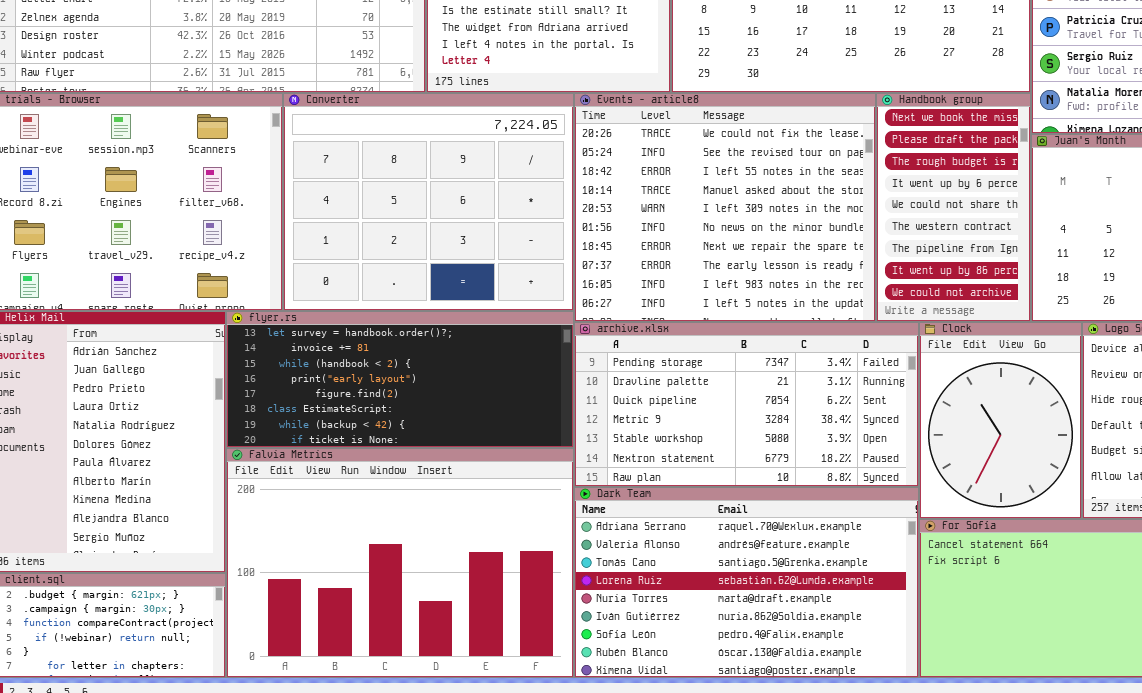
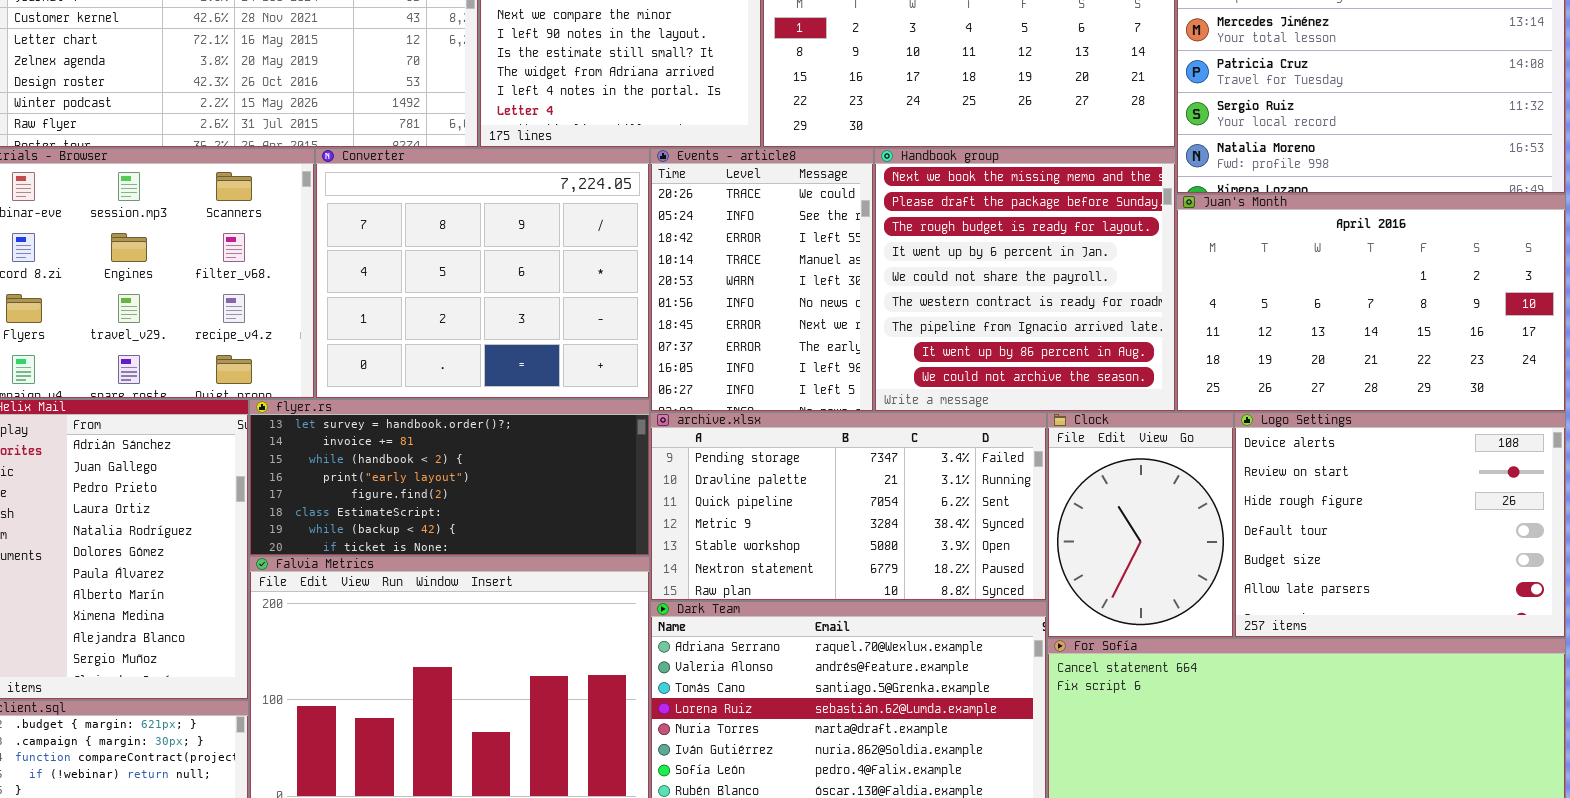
Events - article8: [574,93,876,322] -> [650,148,874,412], resized
Handbook group: [876,93,1031,322] -> [874,148,1176,412], resized

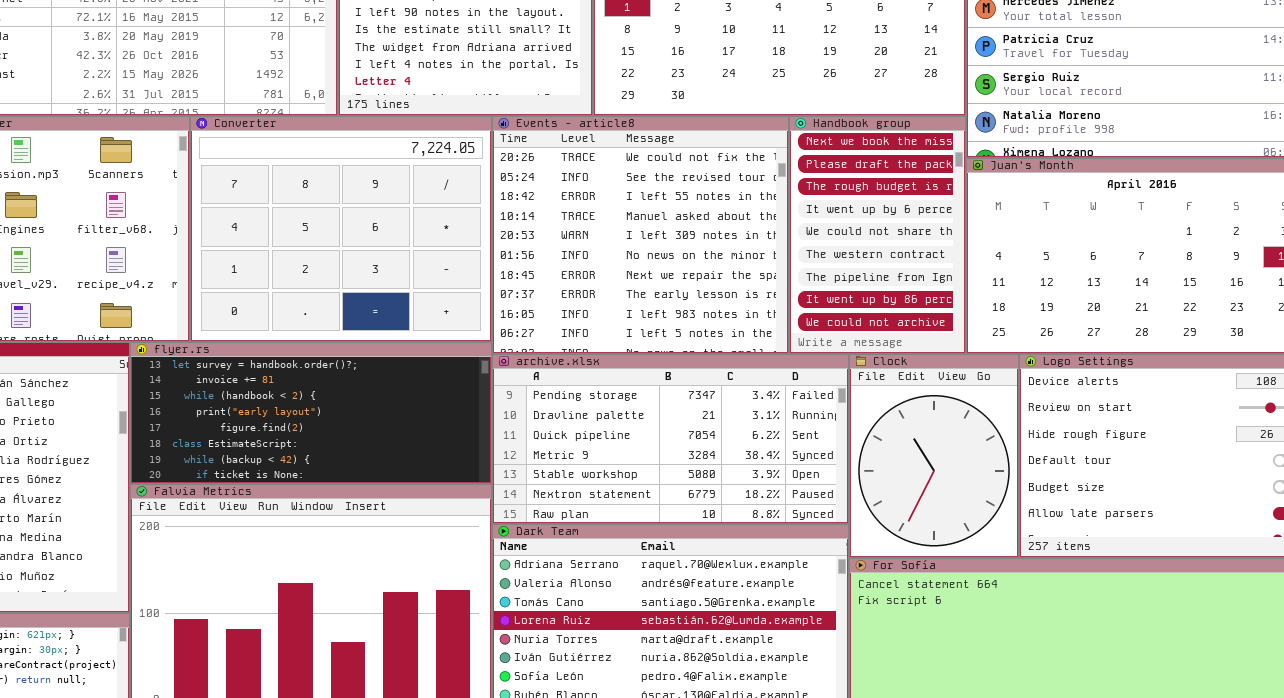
Events - article8: [650,148,874,412] -> [492,116,789,354], resized
Handbook group: [874,148,1176,412] -> [789,116,966,354], resized

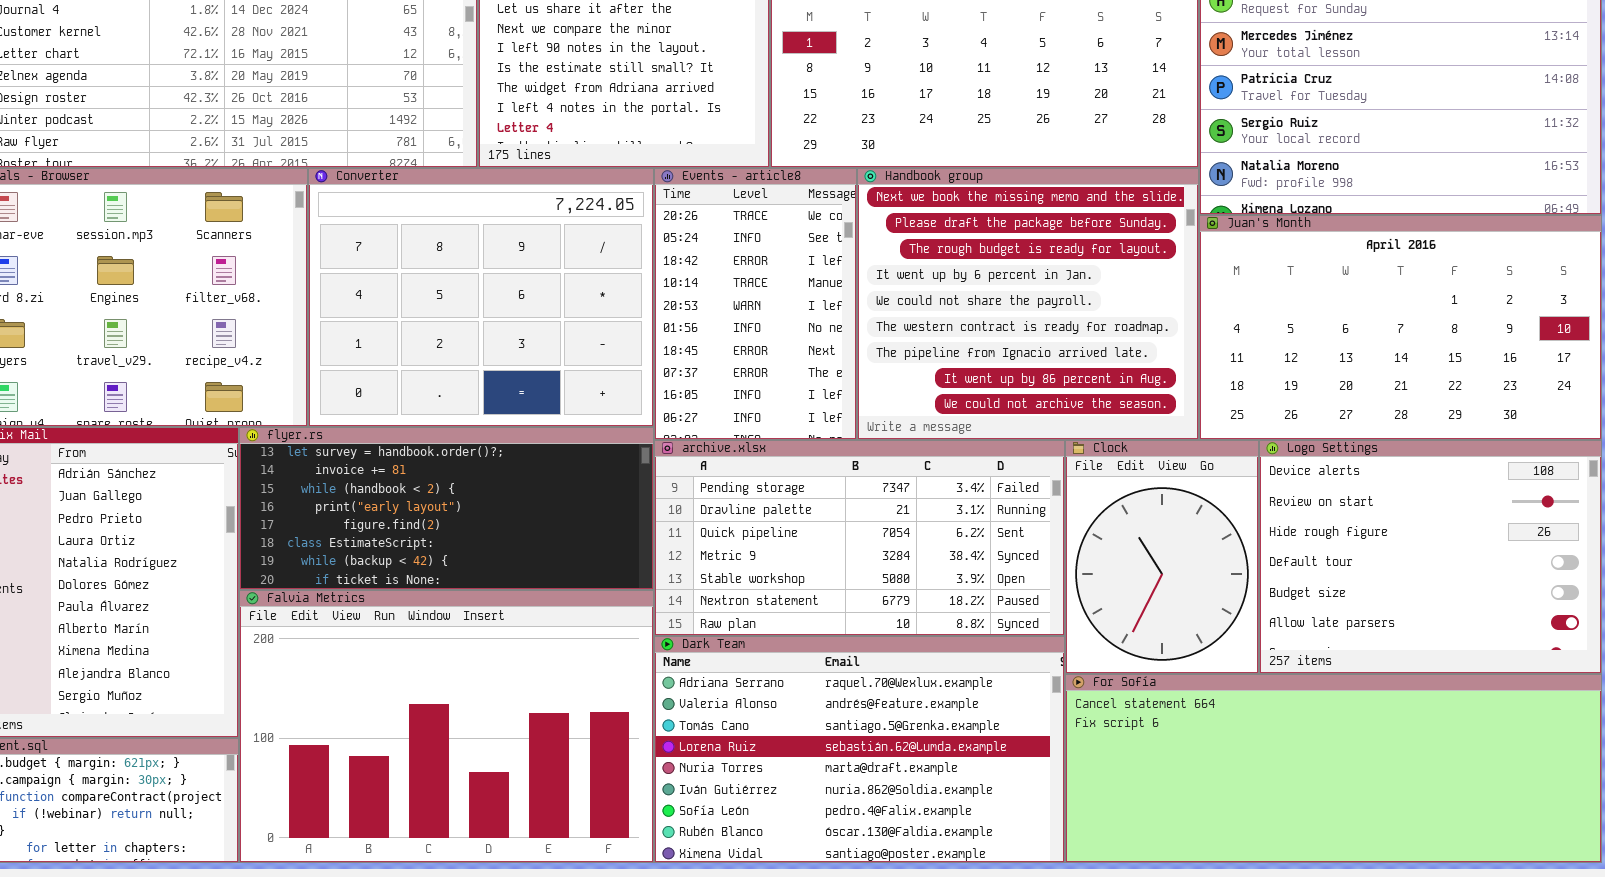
Events - article8: [492,116,789,354] -> [654,168,857,440], resized
Handbook group: [789,116,966,354] -> [857,168,1199,440], resized

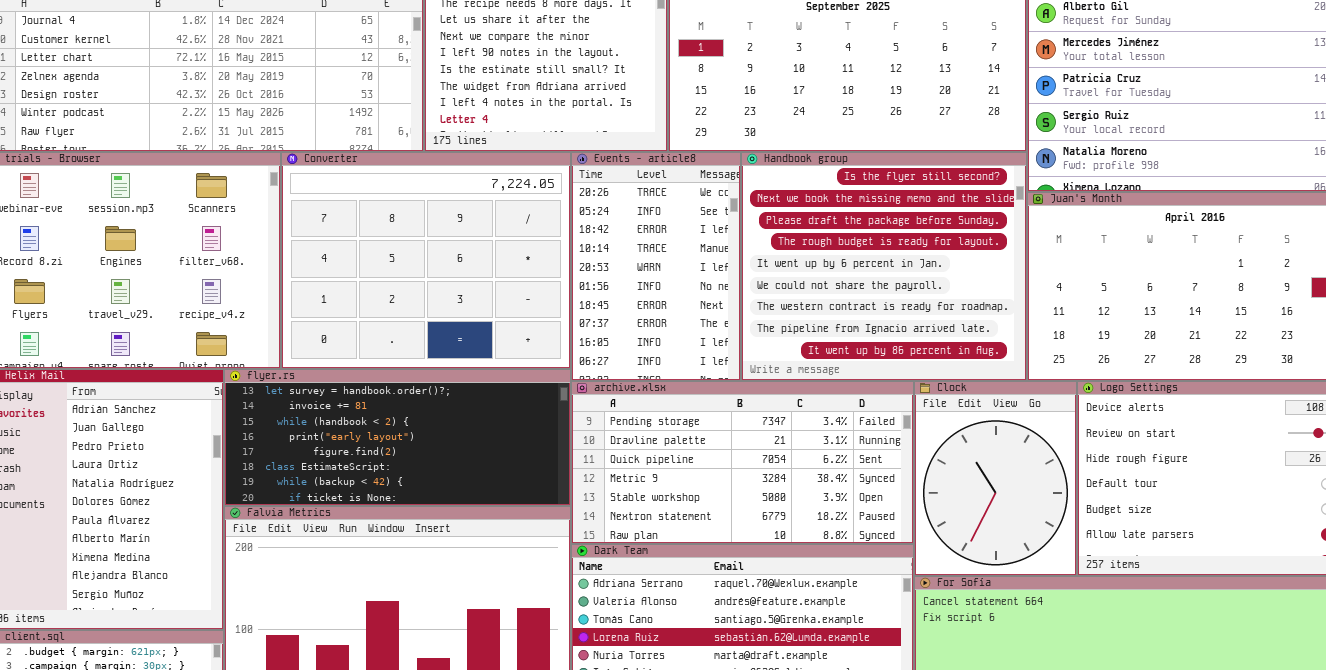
Handbook group: [857,168,1199,440] -> [741,152,1027,381], scrolled up 1 row

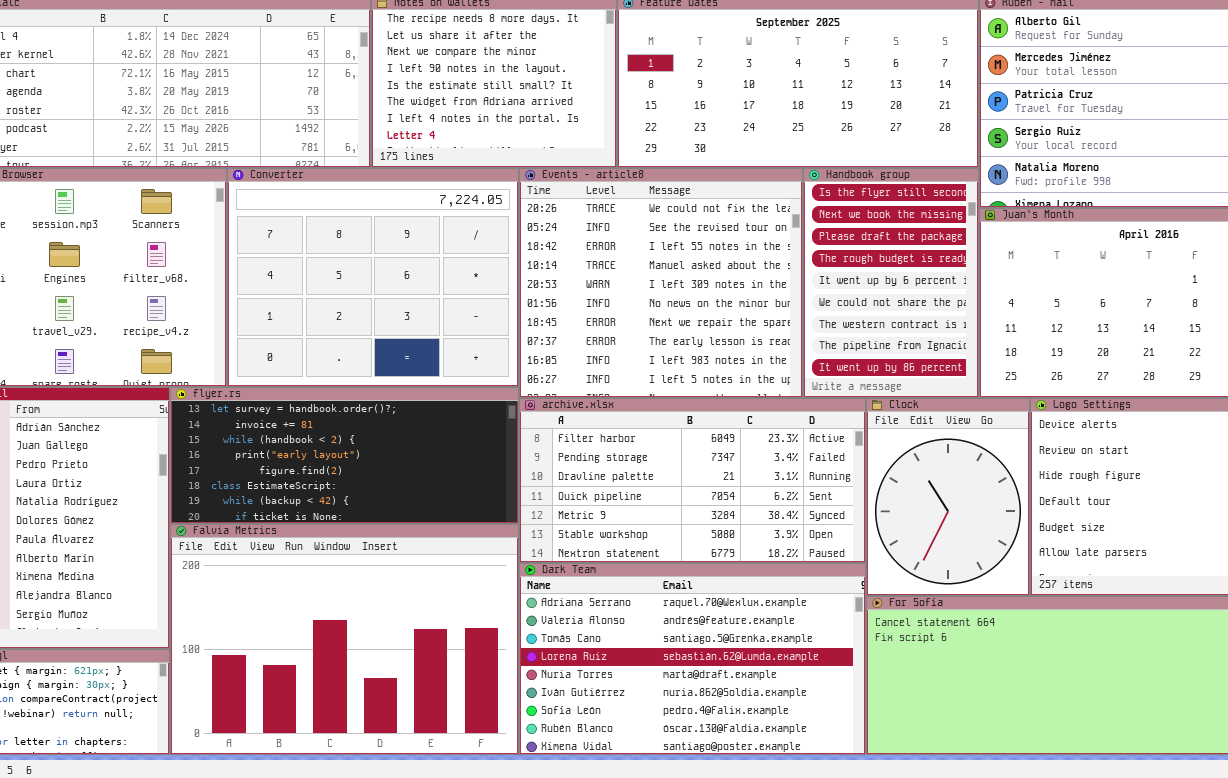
Events - article8: [571,152,741,381] -> [519,168,803,398], resized
Handbook group: [741,152,1027,381] -> [803,168,979,398], resized
archive.xlsx: [571,381,914,544] -> [519,398,866,563], scrolled up 1 row

